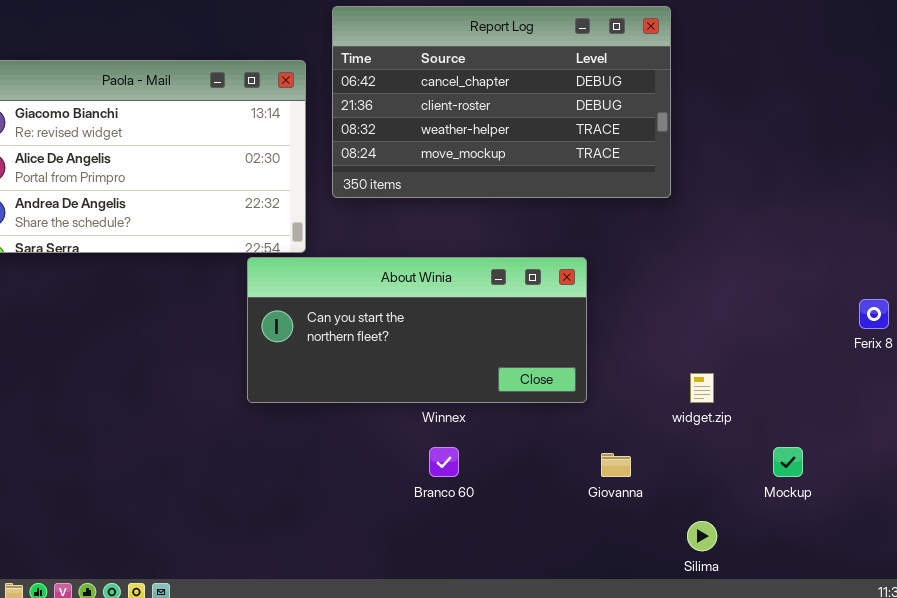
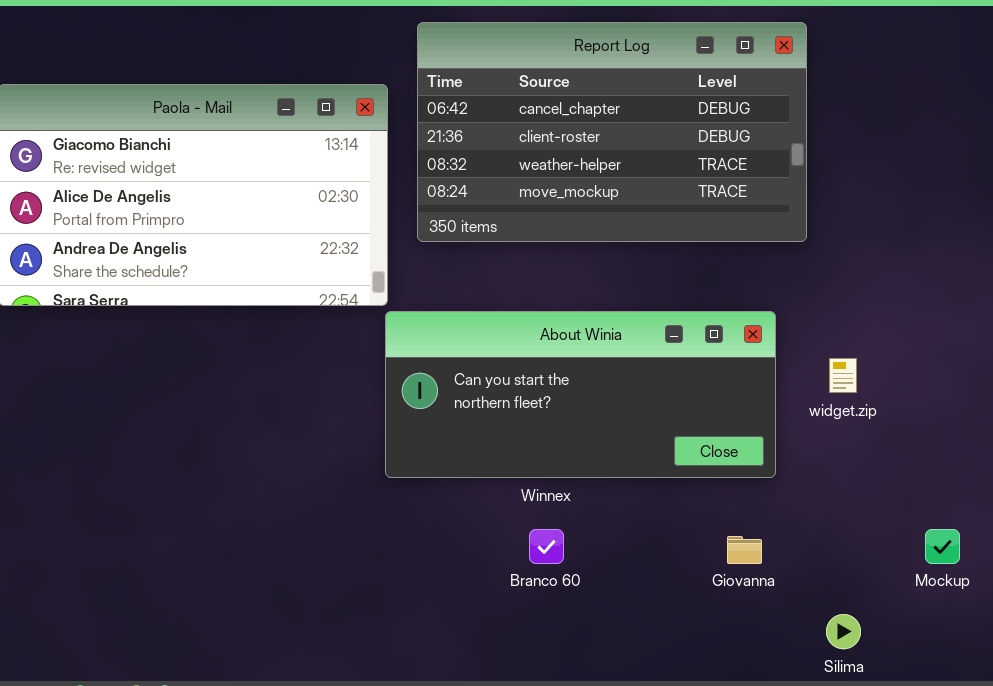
About Winia: [247,257,587,403] -> [385,311,776,478], moved
widget.zip: [690,373,714,403] -> [829,358,857,393], moved

